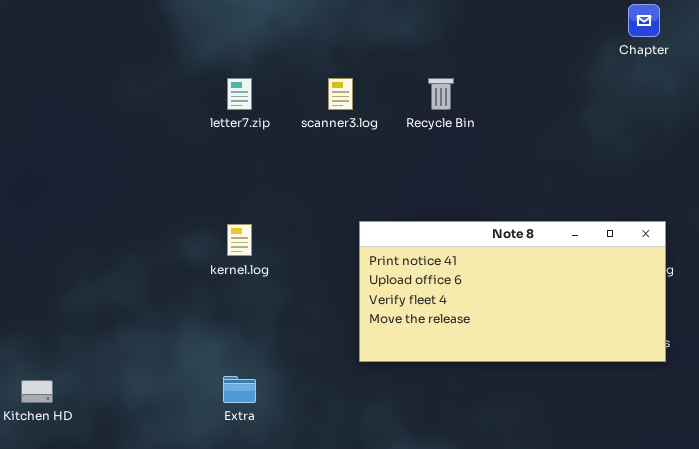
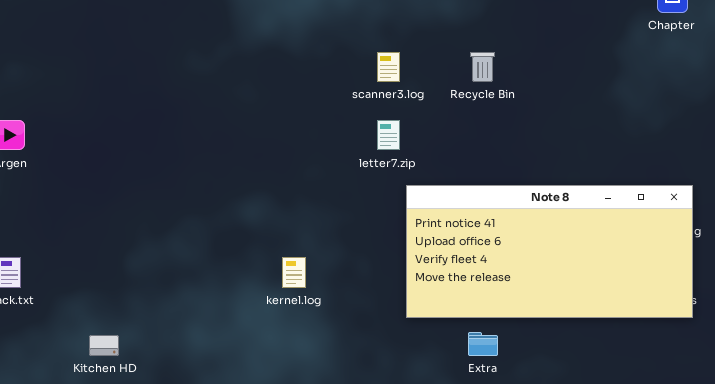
letter7.zip: [227,78,252,110] -> [377,120,400,150], moved
kernel.log: [227,224,252,256] -> [282,257,306,288], moved
Extra: [223,376,256,403] -> [468,332,498,356], moved

